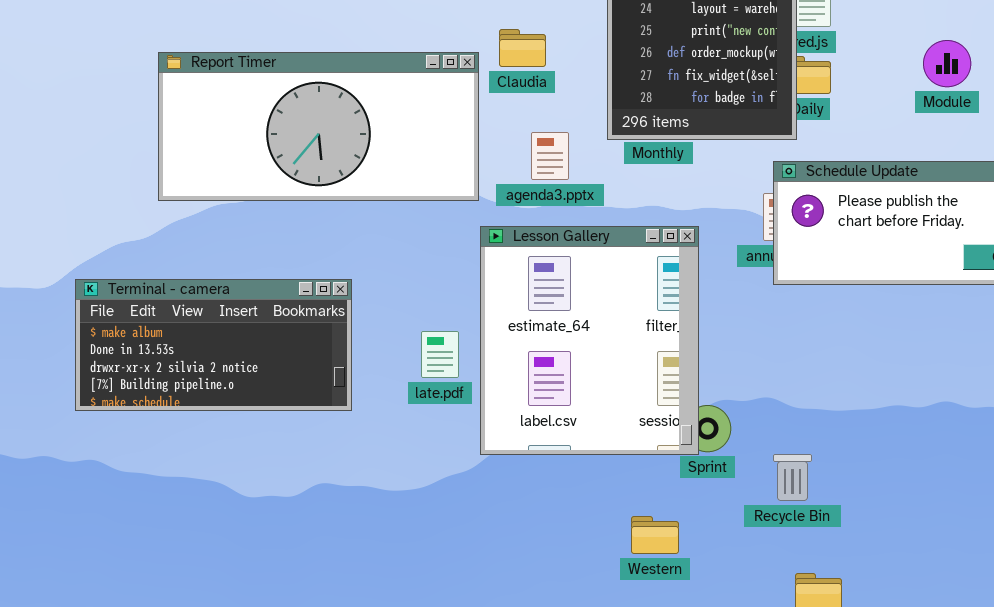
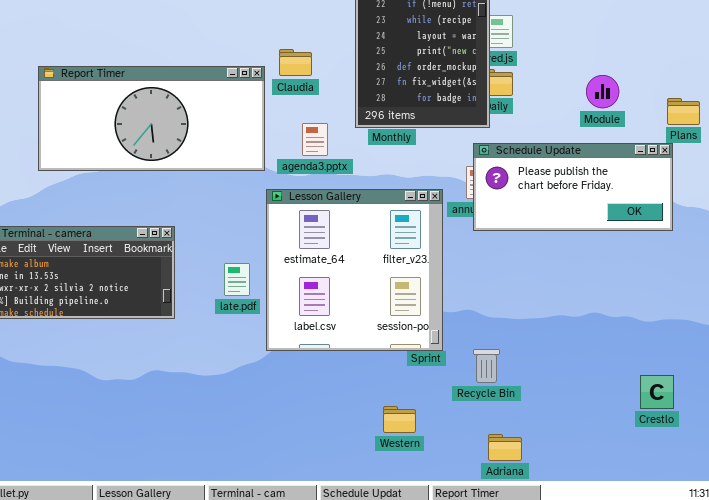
Module: [923,40,971,87] -> [586,75,619,108], moved
Lesson Gallery: [480,226,699,455] -> [266,189,443,351], resized
Western: [631,516,679,554] -> [383,406,416,433], moved

